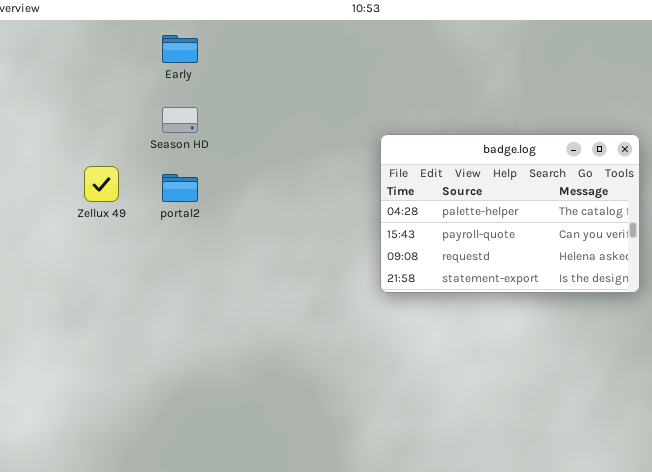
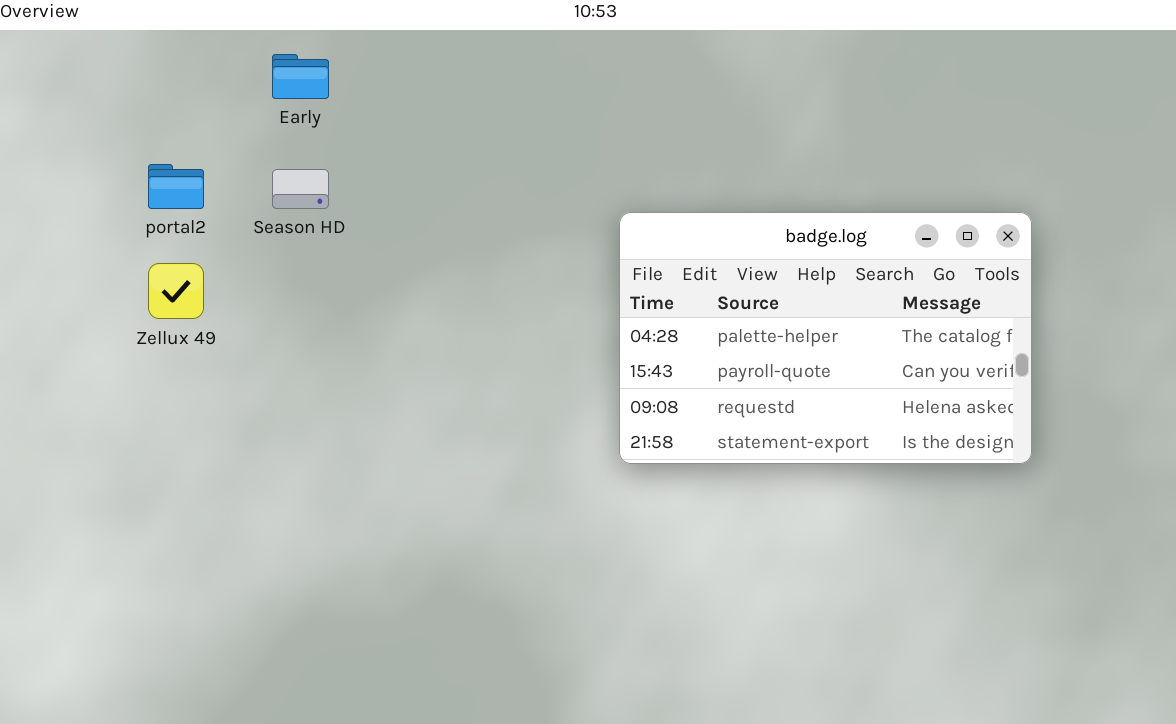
portal2: [162,174,198,202] -> [148,164,204,209], moved

